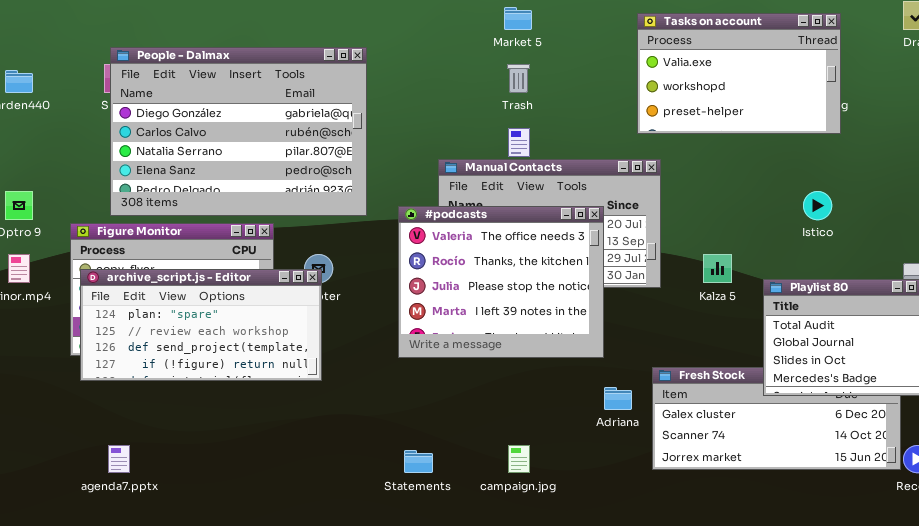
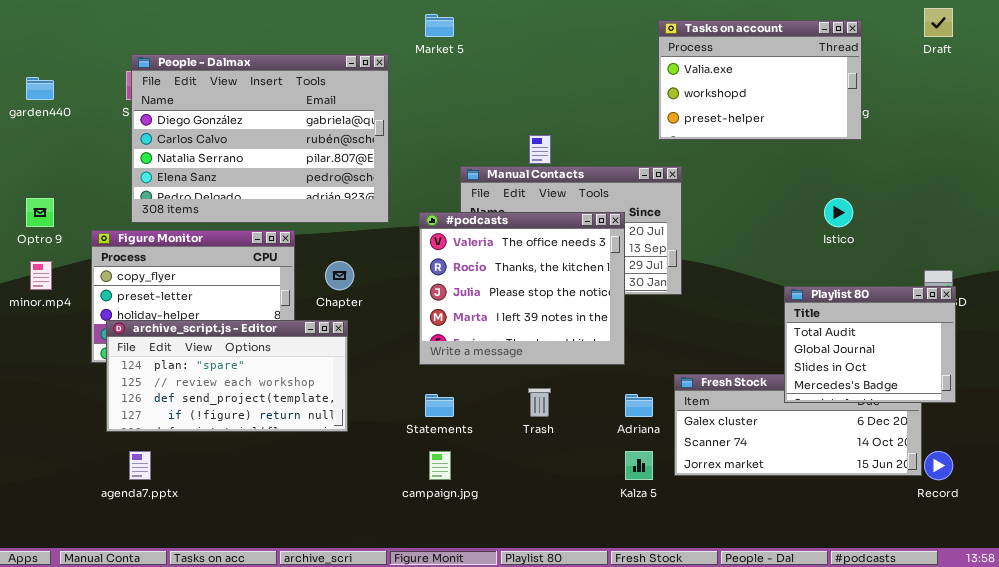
Market 5: [504,7,532,30] -> [425,14,454,37], moved
Trash: [507,64,530,93] -> [528,388,551,417], moved
Kalza 5: [703,254,732,283] -> [625,451,653,480], moved
archive_script.js - Editor: [80,269,322,381] -> [106,320,348,432], moved
campaign.jpg: [508,445,530,473] -> [429,451,451,480], moved
Statements: [404,450,433,473] -> [425,394,454,417], moved

